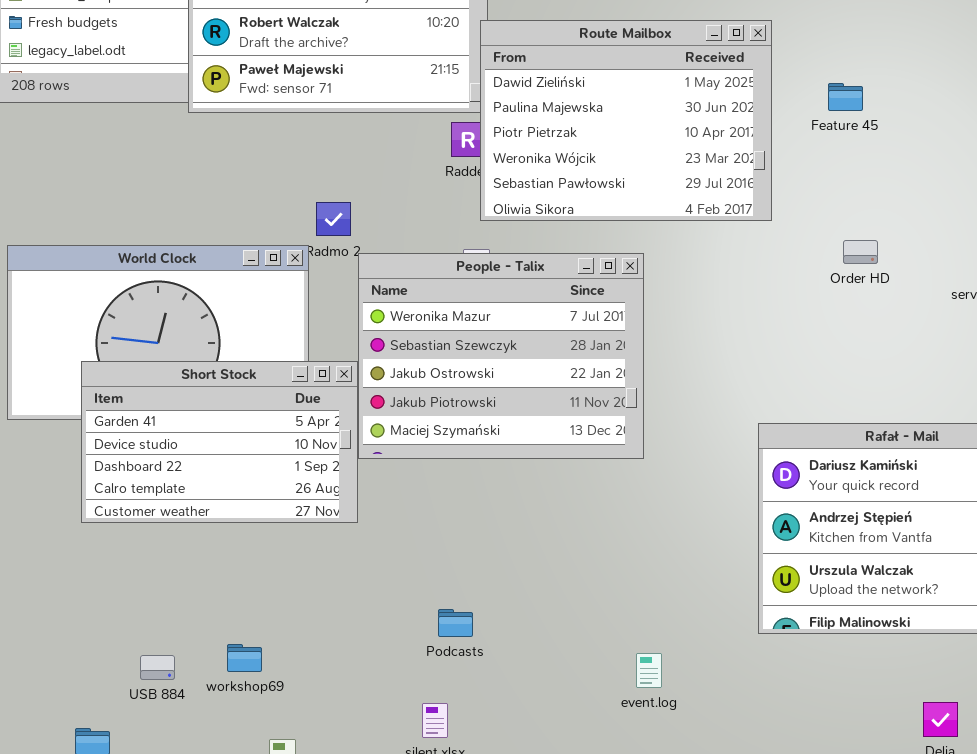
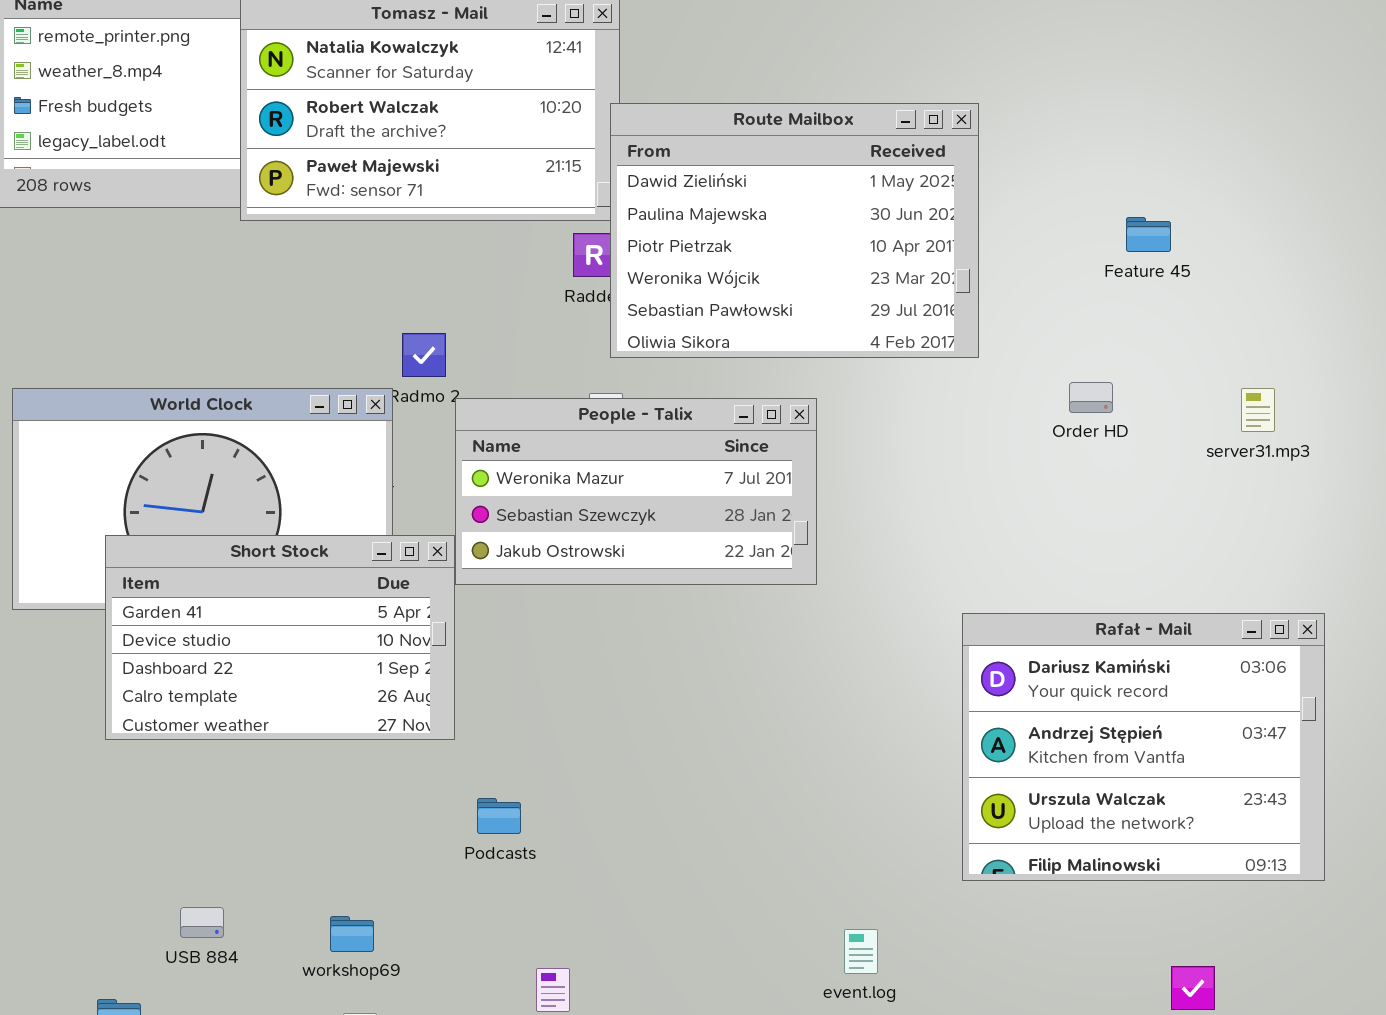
Feature 45: [828,83,863,111] -> [1126,217,1171,252], moved
People - Talix: [358,253,644,459] -> [455,398,817,585], resized
Podcasts: [438,609,473,637] -> [477,798,521,834], moved
workshop69: [227,644,262,672] -> [330,916,374,952], moved
event.log: [636,653,662,688] -> [844,929,878,974], moved

